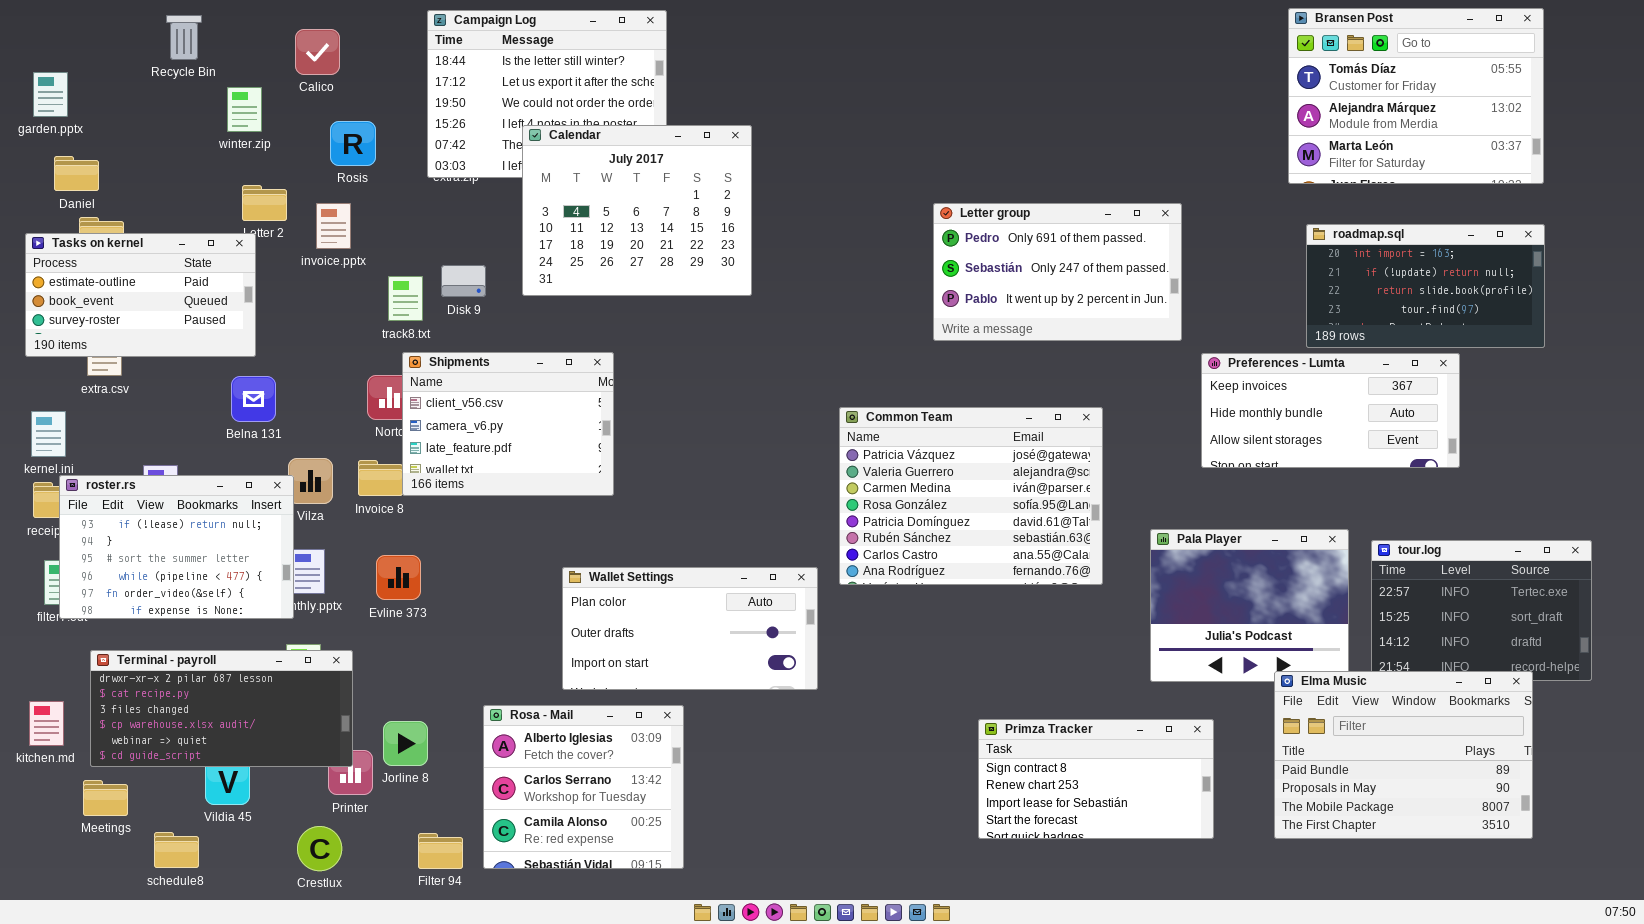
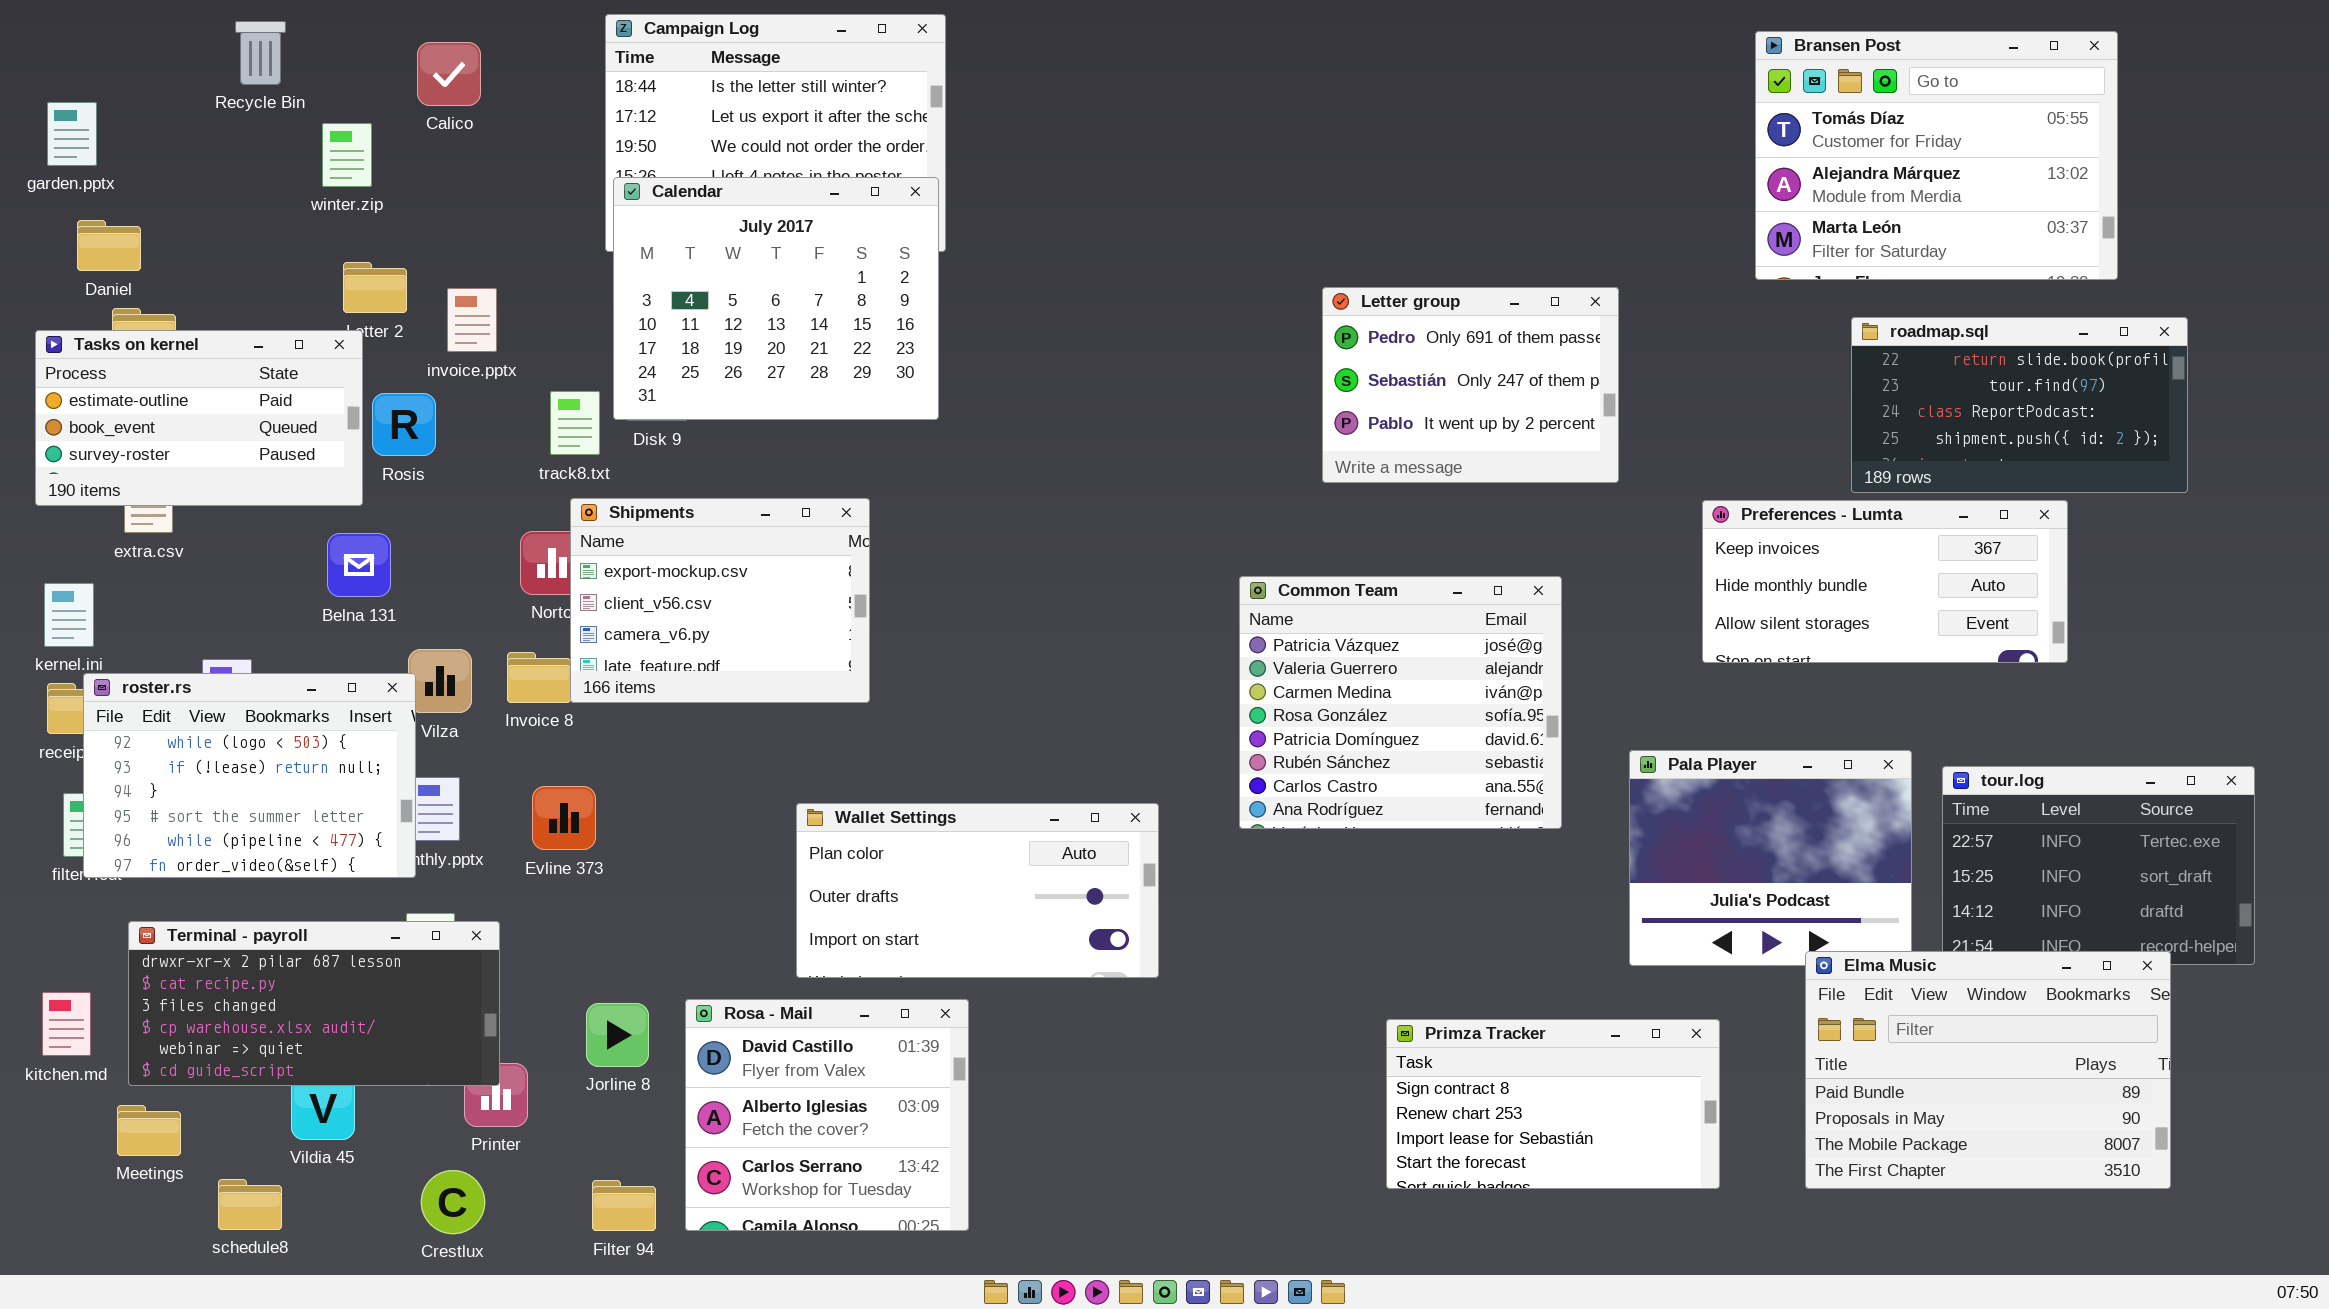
Bransen Post: [1288,8,1544,184] -> [1755,31,2118,280], moved
Rosis: [330,121,376,166] -> [372,393,436,456], moved
Calendar: [522,125,752,296] -> [613,177,939,420], moved
Letter group: [933,203,1182,341] -> [1322,287,1619,483], resized
roadmap.sql: [1306,224,1545,348] -> [1851,317,2188,493], scrolled down 2 rows
Shipments: [402,352,614,496] -> [570,498,870,703], scrolled up 1 row
Common Team: [839,407,1103,585] -> [1239,576,1562,829], resized
roster.rs: [59,475,294,619] -> [83,673,416,878], scrolled up 1 row
Rosa - Mail: [483,705,684,869] -> [685,999,969,1231], scrolled up 1 row
Jorline 8: [383,721,428,766] -> [586,1003,649,1067], moved

